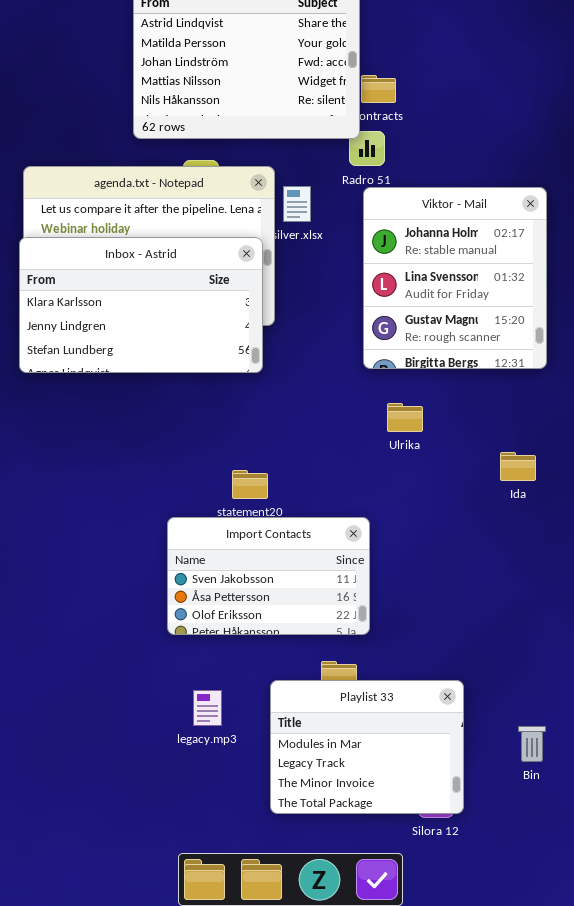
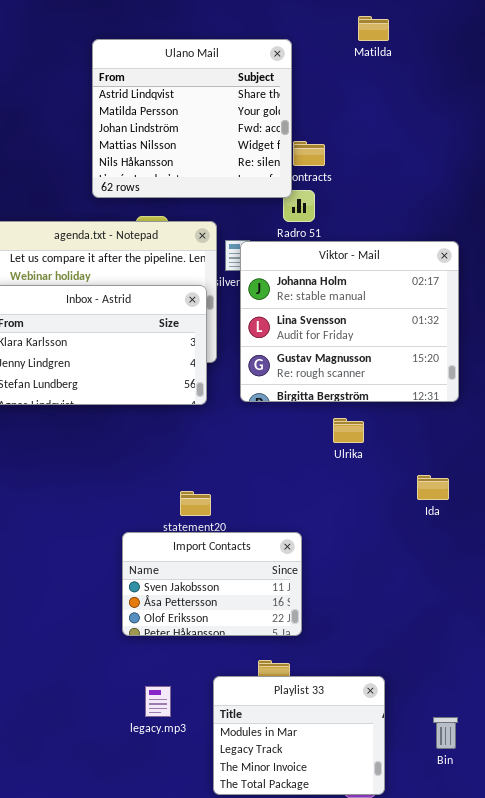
Viktor - Mail: [363,187,547,369] -> [240,241,459,402], resized
Ulrika: [387,403,423,432] -> [333,418,364,443], moved

